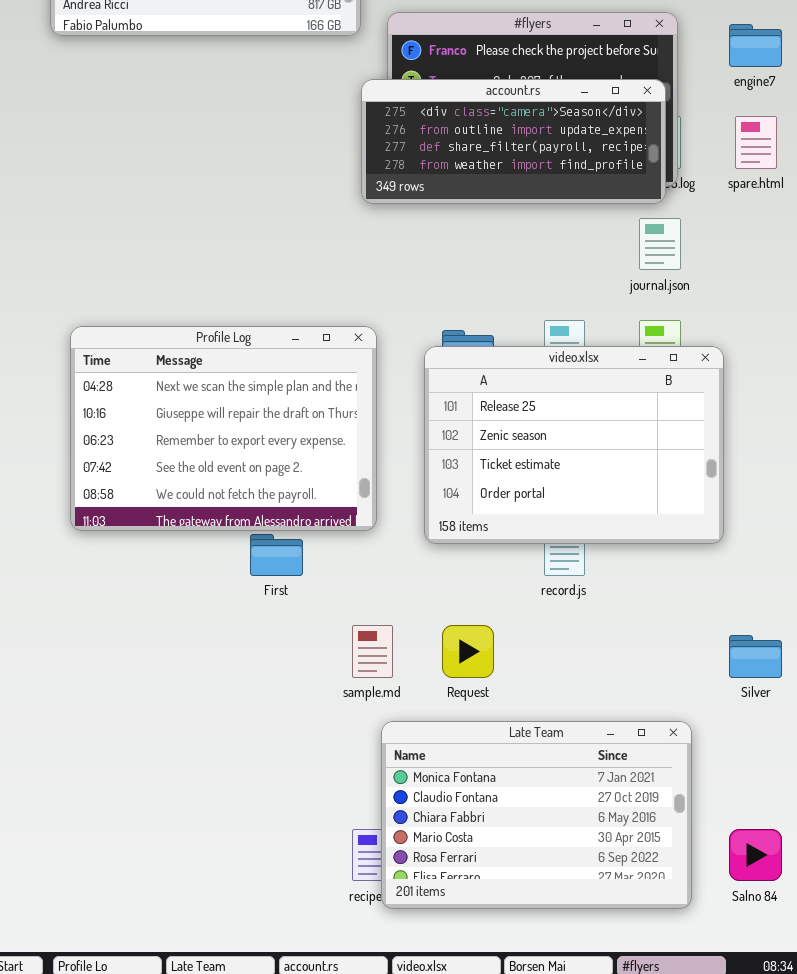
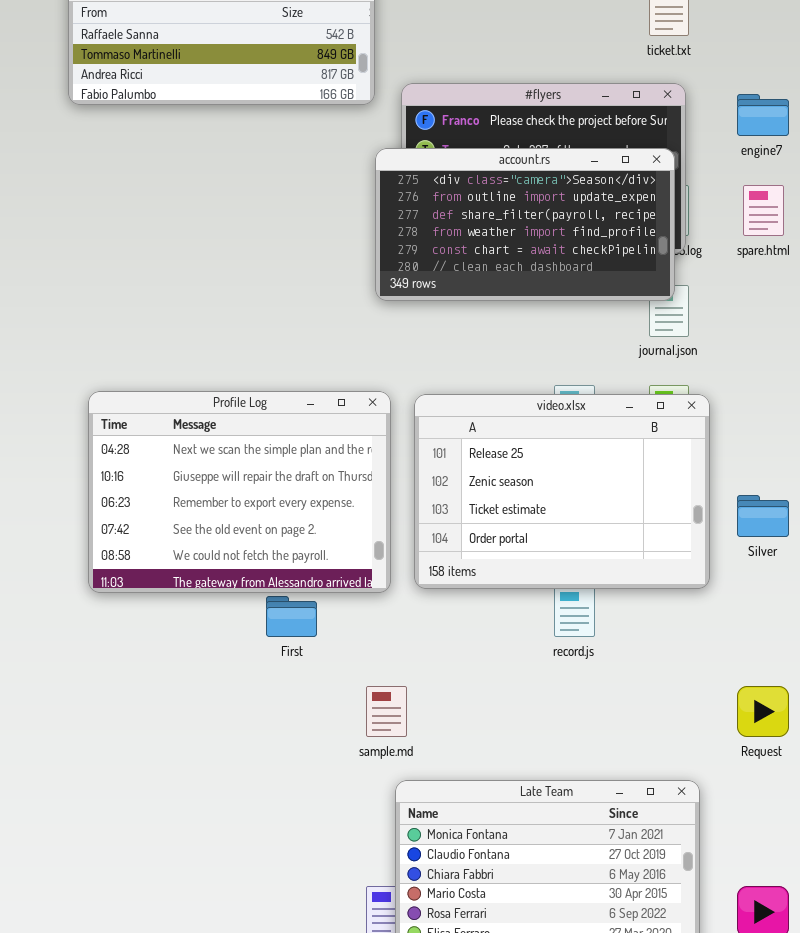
account.rs: [361,79,666,204] -> [375,148,675,301], resized
video.xlsx: [424,346,724,544] -> [414,394,710,589], moved
Request: [442,625,494,678] -> [737,686,789,737], moved
Silver: [729,635,782,678] -> [737,495,789,537], moved

